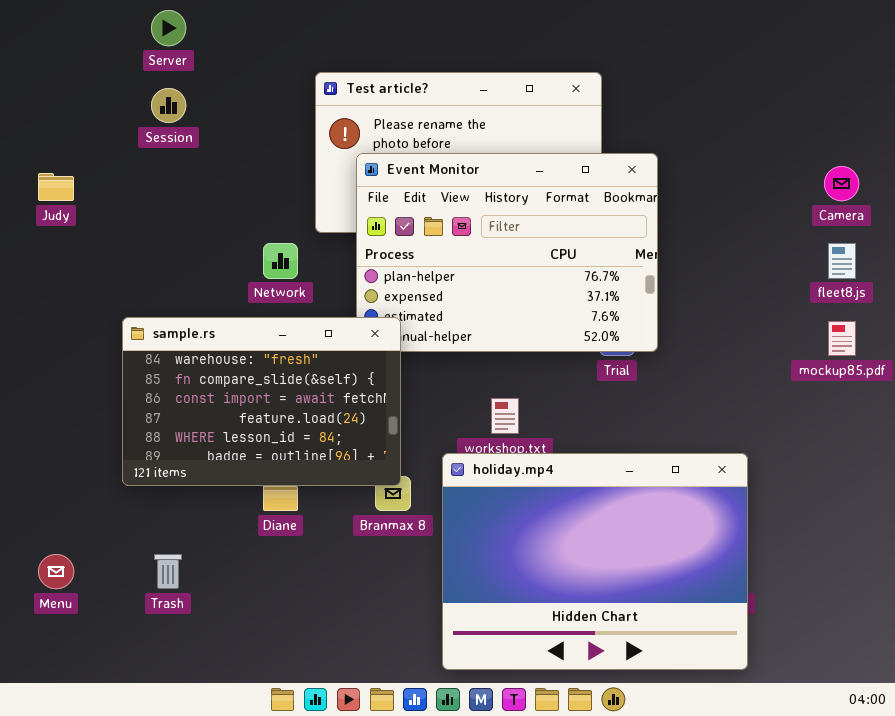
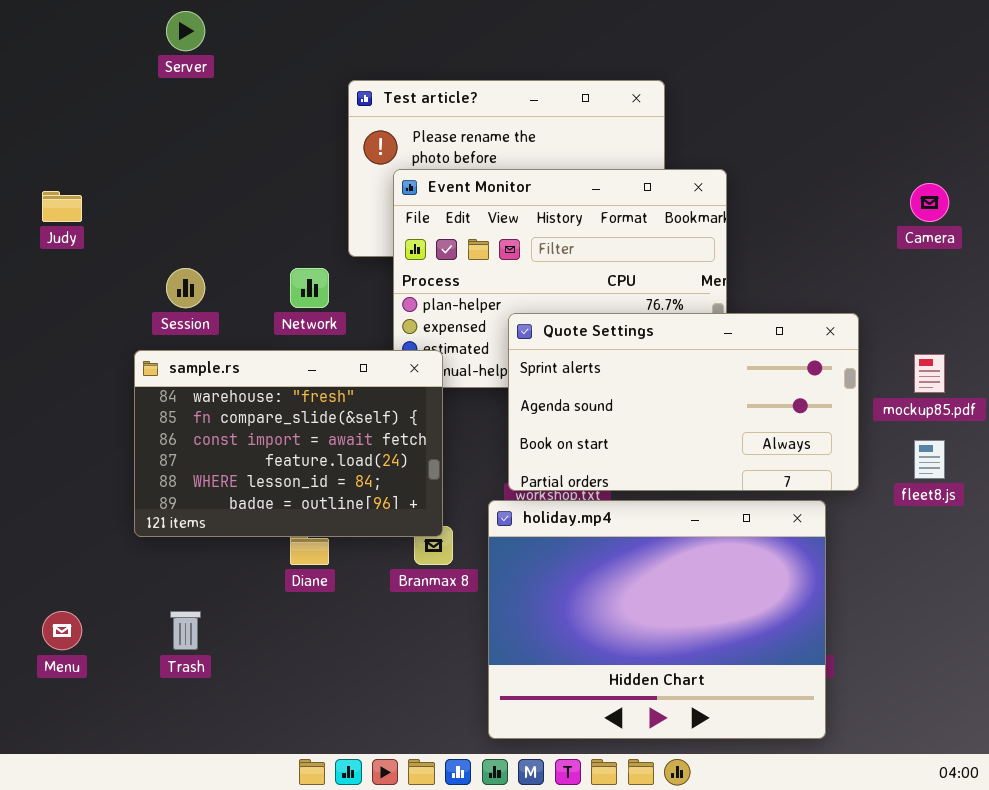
Session: [151,88,186,123] -> [166,268,205,308], moved
fleet8.js: [828,243,856,279] -> [914,440,945,479], moved
Quote Settings: none -> [508,313,859,491], opened

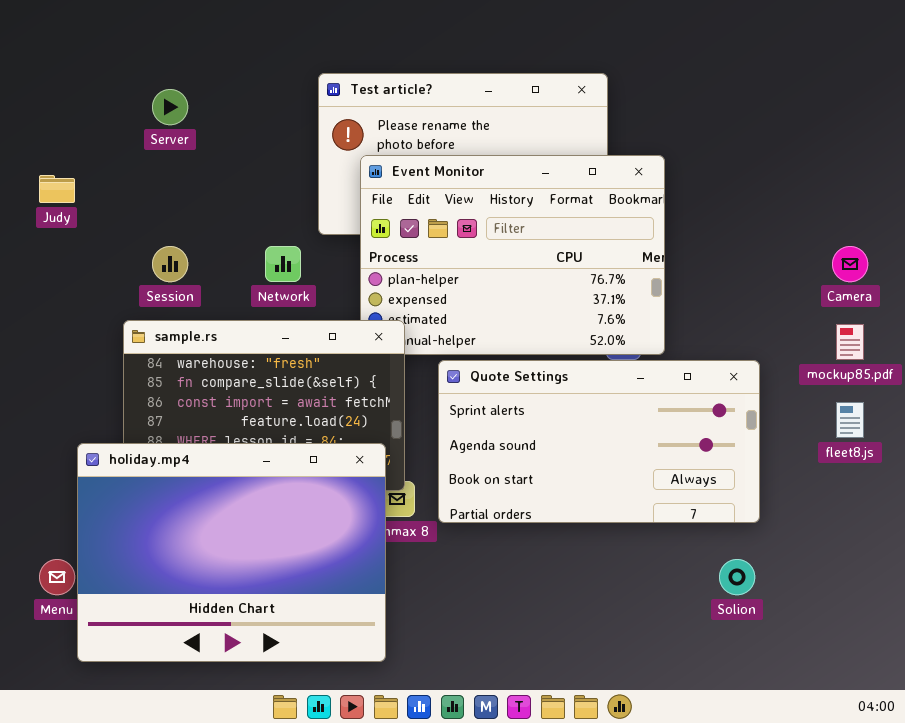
Server: [166,11,205,51] -> [152,89,188,125], moved
Camera: [910,183,949,222] -> [832,246,868,282], moved
Quote Settings: [508,313,859,491] -> [438,360,760,523], moved
holiday.mp4: [488,500,826,739] -> [77,443,386,662], moved

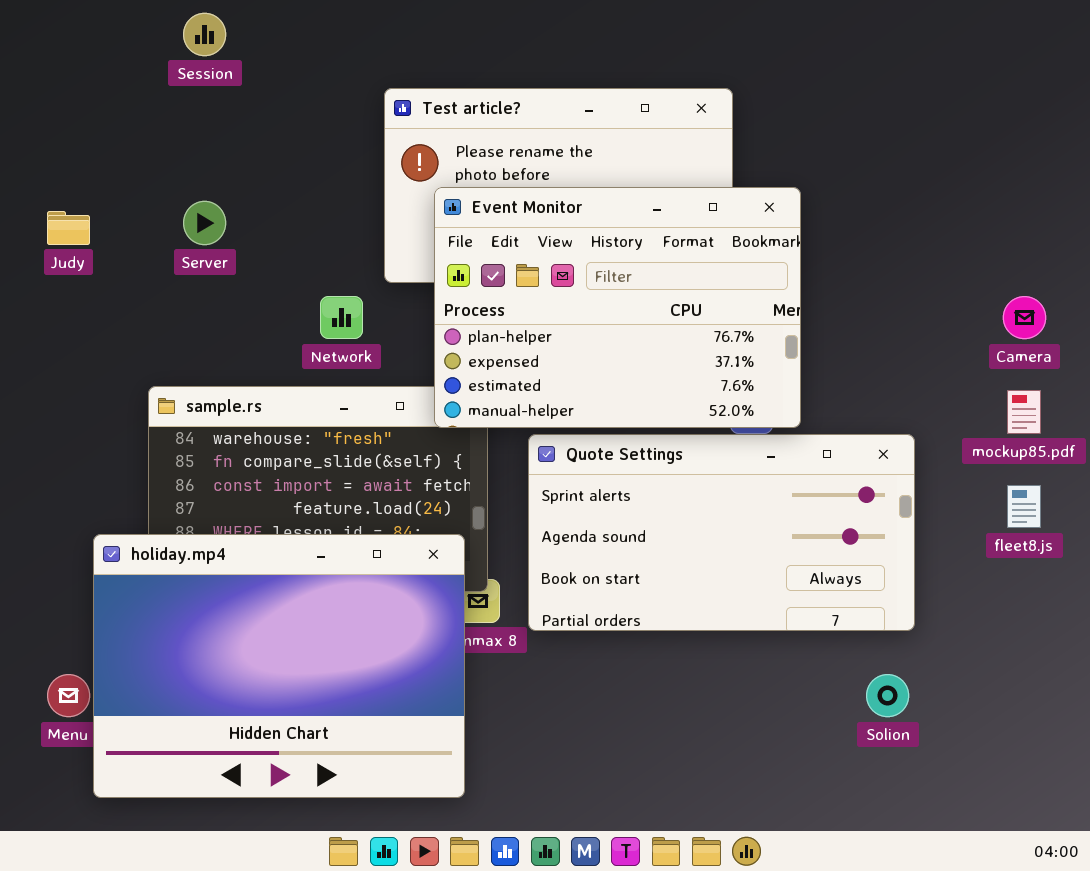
Server: [152,89,188,125] -> [183,201,226,245], moved
Event Monitor: [360,155,665,355] -> [434,187,801,428], raised
Session: [152,246,188,282] -> [183,13,226,56], moved

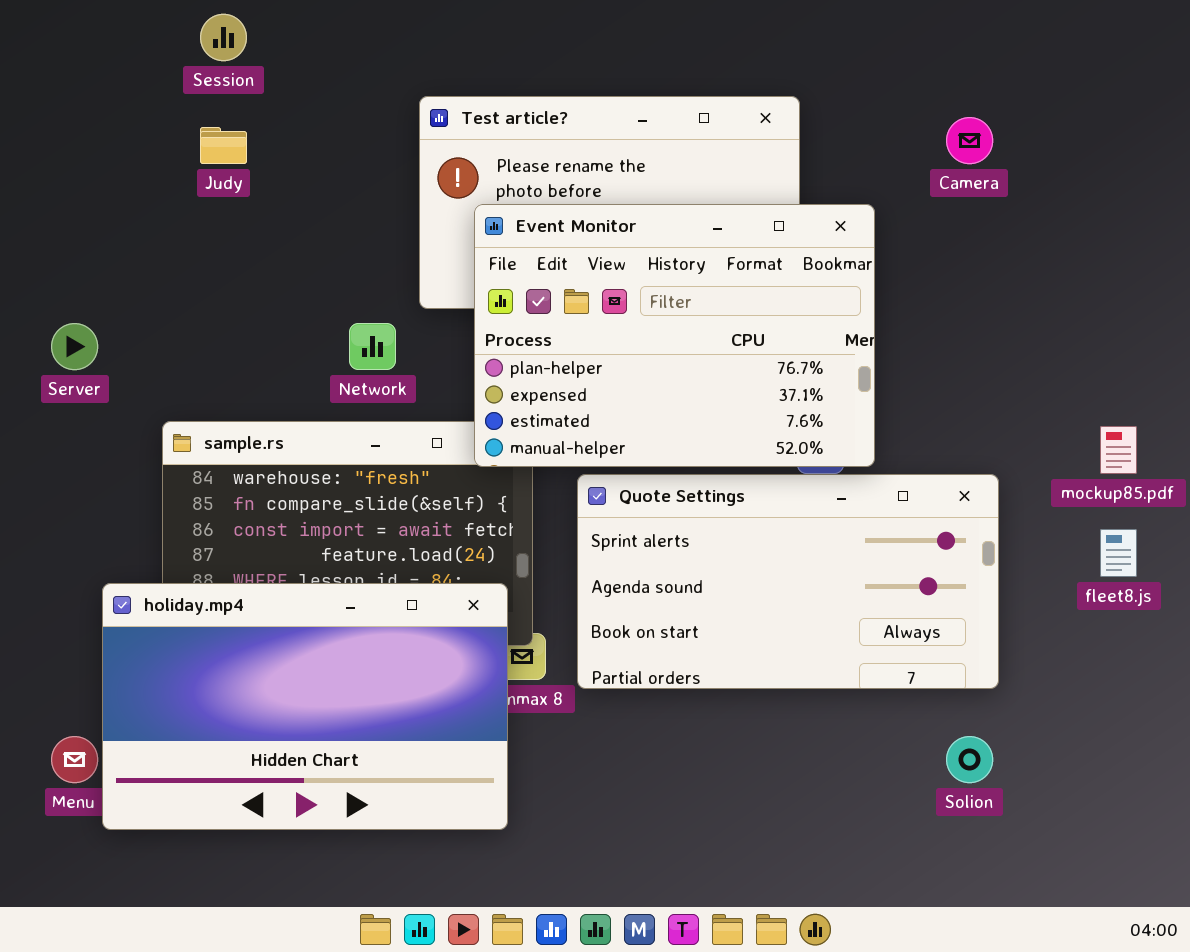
Server: [183,201,226,245] -> [51,323,98,370], moved
Judy: [47,211,90,245] -> [200,127,247,164], moved
Camera: [1003,296,1046,339] -> [946,117,993,164], moved
holiday.mp4: [93,534,465,798] -> [102,583,508,830], resized

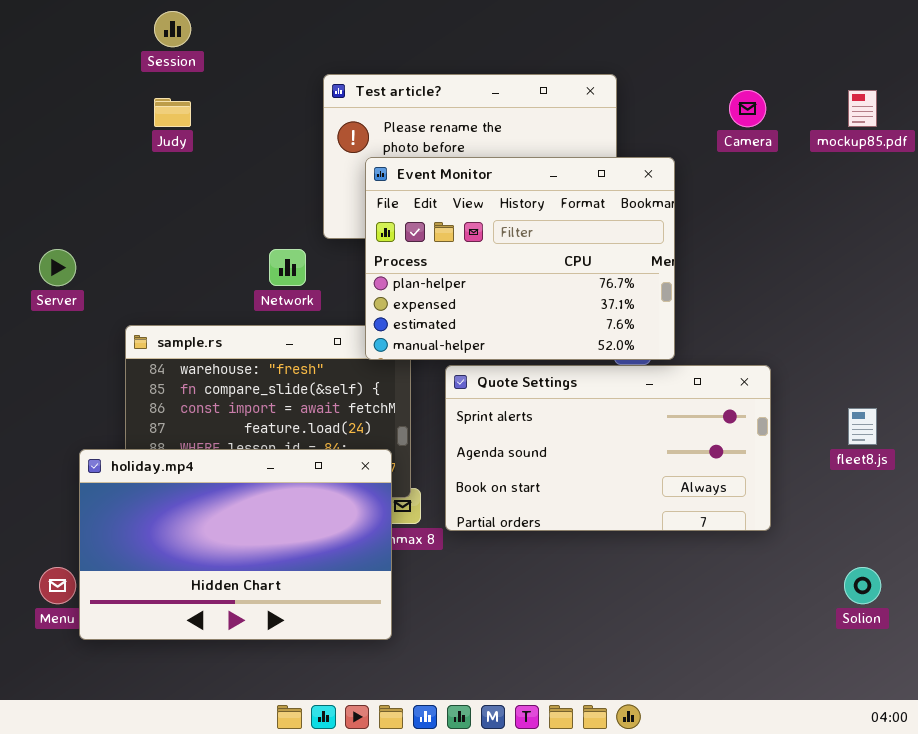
mockup85.pdf: [1100,426,1137,474] -> [848,90,877,127], moved
Solion: [946,736,993,783] -> [844,567,881,604], moved

